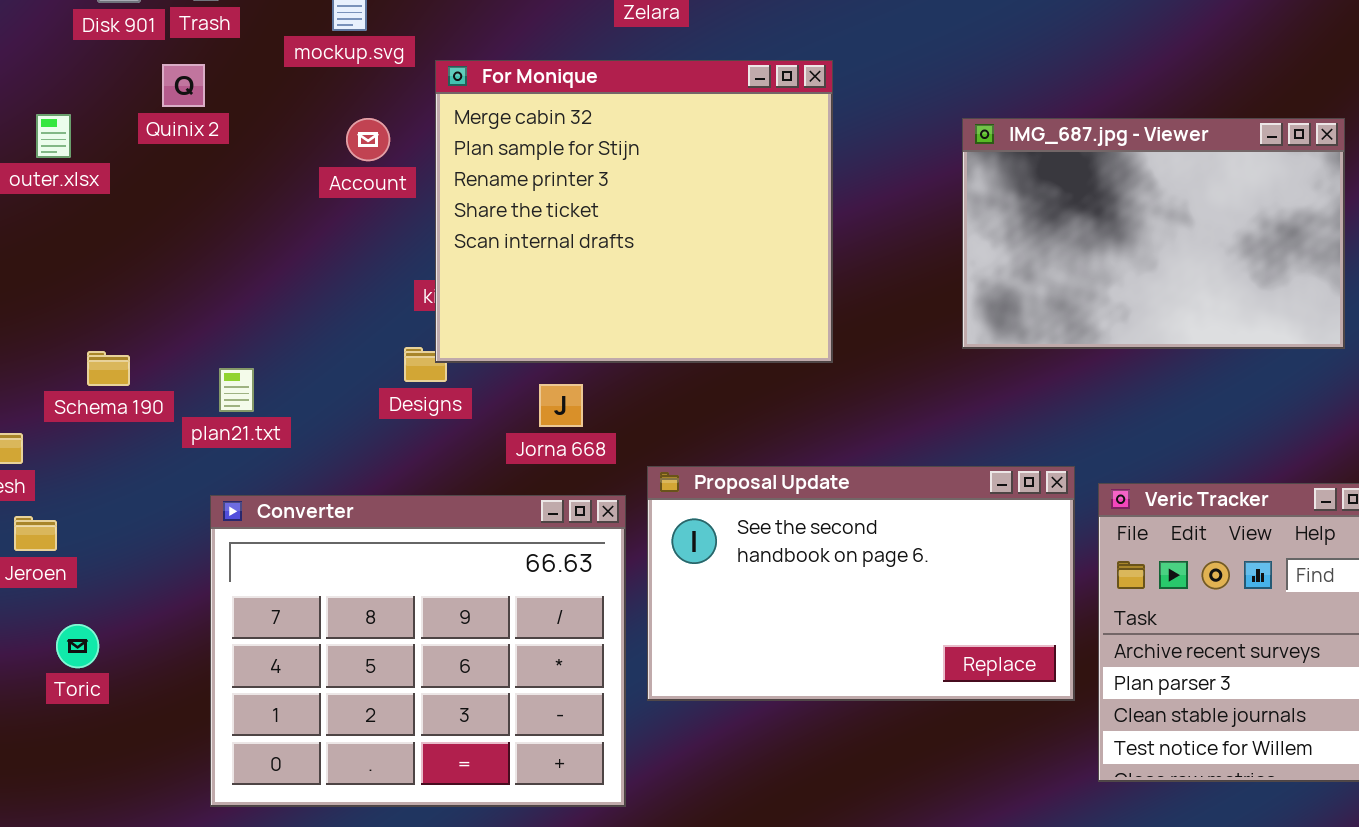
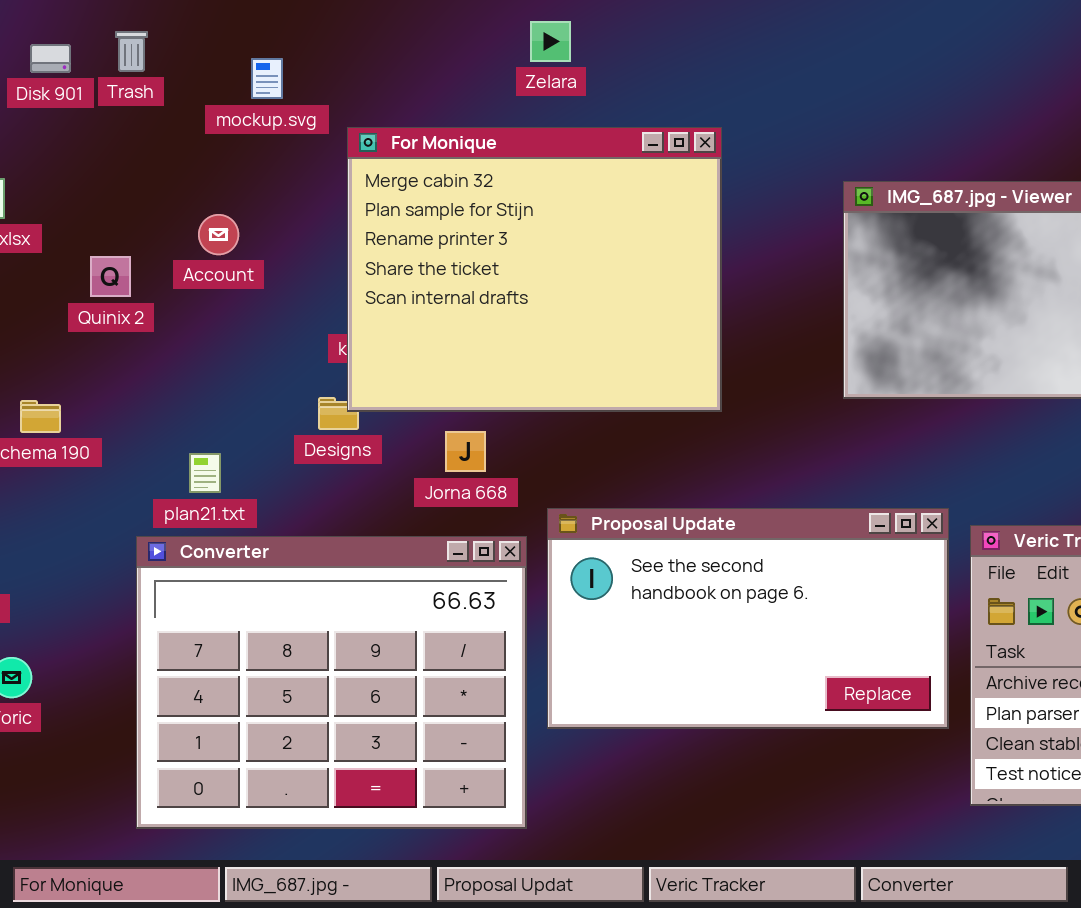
Quinix 2: [162,64,205,107] -> [90,256,131,297], moved
Account: [346,118,390,161] -> [198,214,239,255], moved
plan21.txt: [219,368,254,412] -> [189,453,221,493], moved

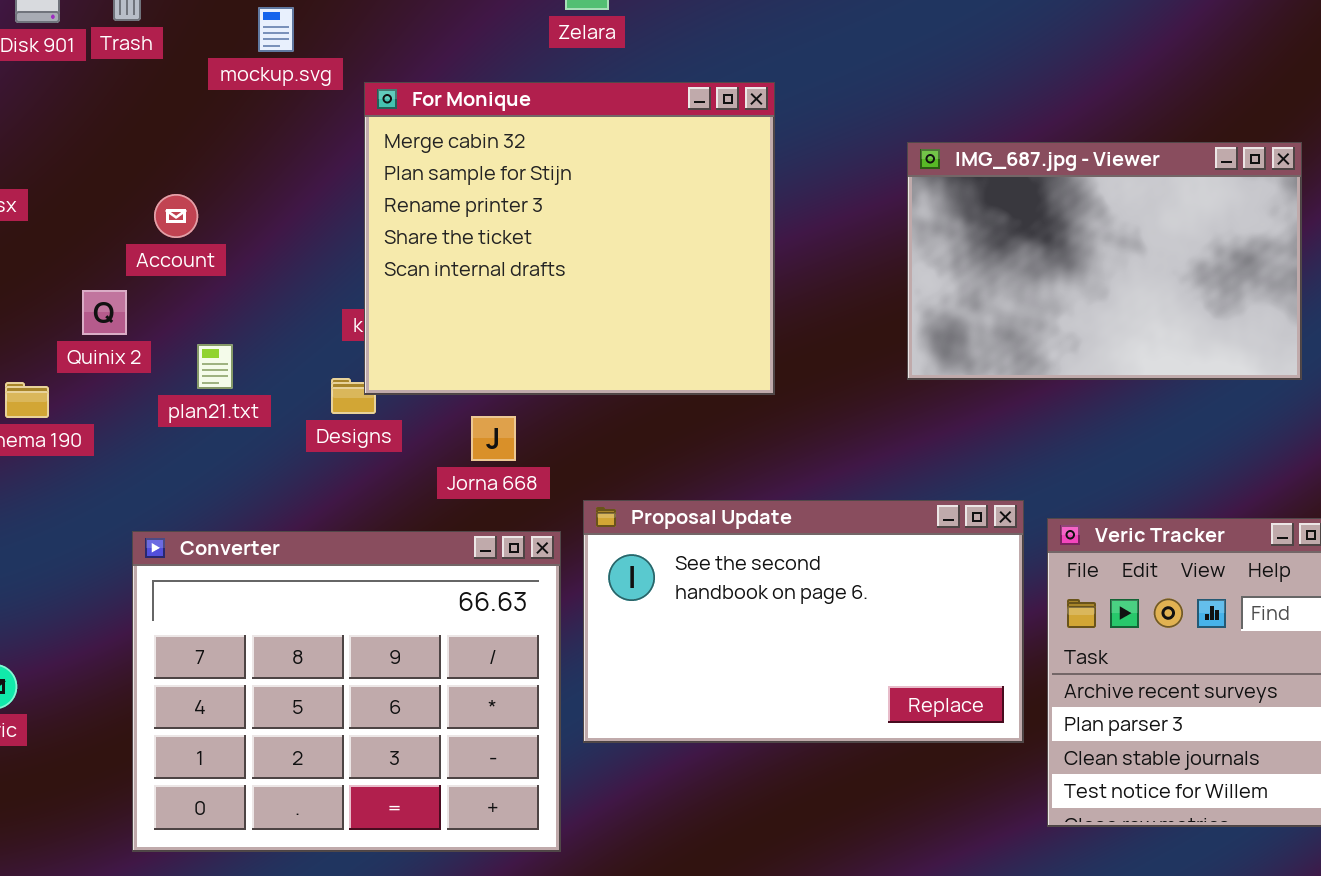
Account: [198,214,239,255] -> [154,194,198,238], moved
Quinix 2: [90,256,131,297] -> [82,290,127,335], moved
plan21.txt: [189,453,221,493] -> [197,344,233,389], moved

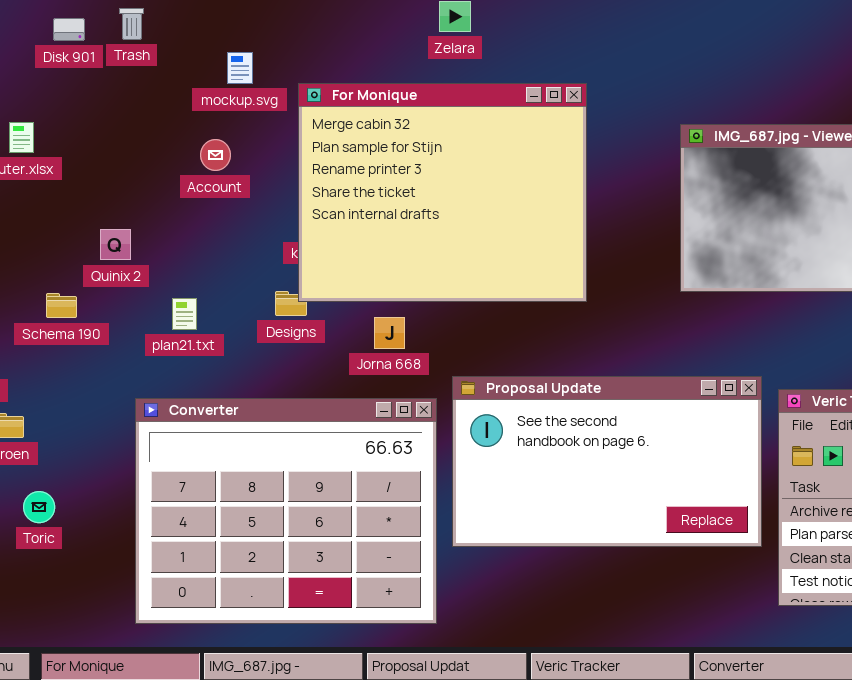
mockup.svg: [258,7,294,52] -> [227,52,253,84], moved
Account: [154,194,198,238] -> [200,139,231,171], moved
plan21.txt: [197,344,233,389] -> [172,298,197,330], moved

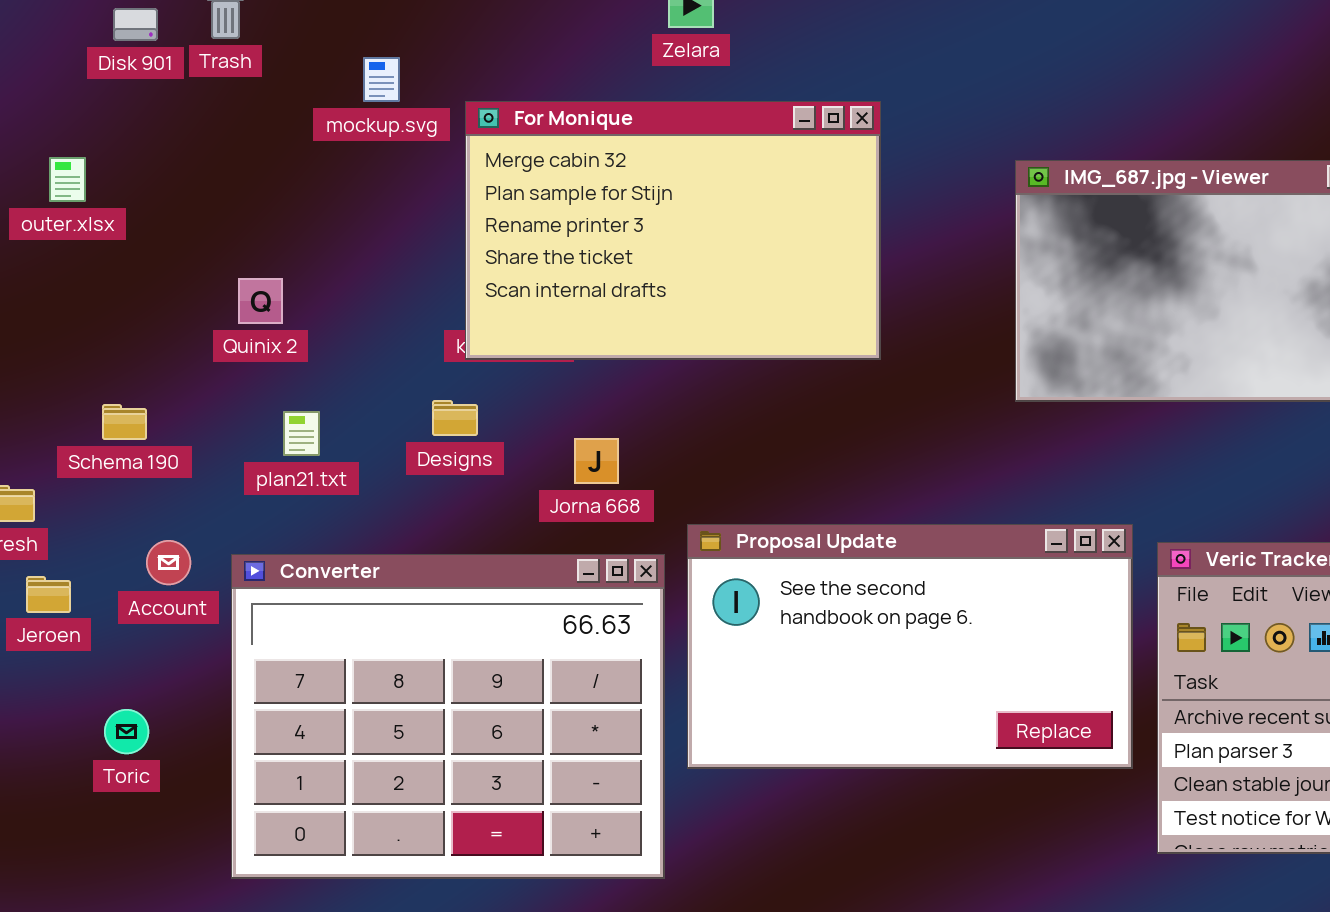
For Monique: [298,83,587,302] -> [465,101,881,360], resized
Account: [200,139,231,171] -> [146,540,191,585], moved
Quinix 2: [100,229,131,260] -> [238,278,283,324], moved
Toric: [23,491,55,523] -> [104,709,149,754], moved

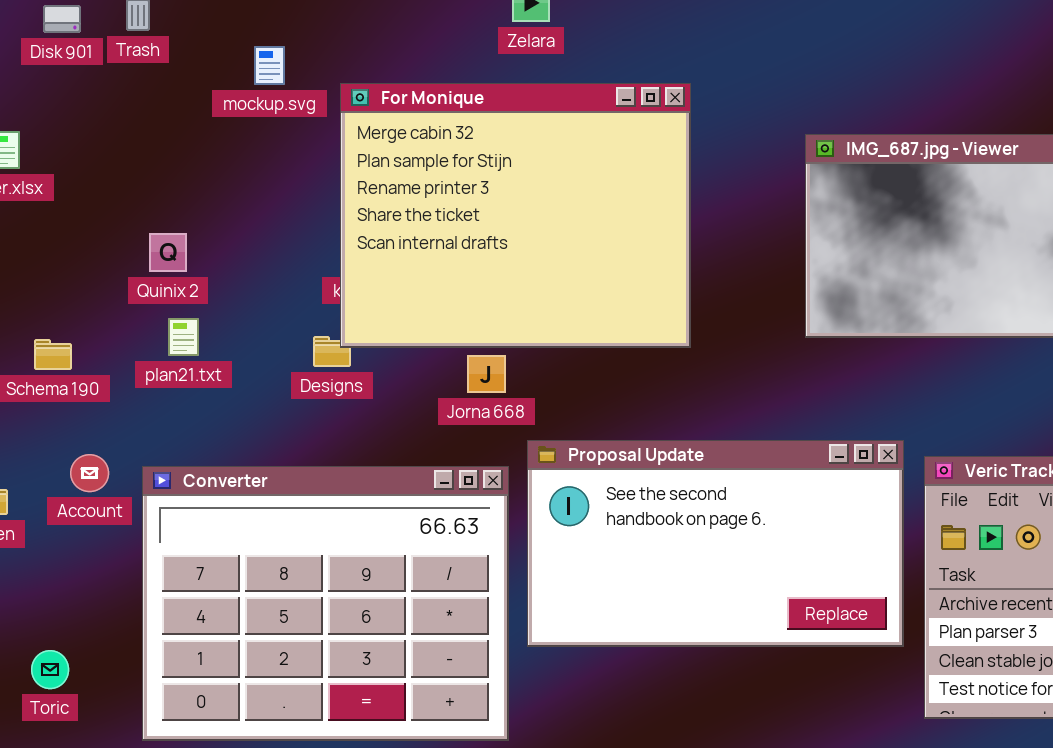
For Monique: [465,101,881,360] -> [340,83,691,348], resized
plan21.txt: [283,411,320,456] -> [168,318,199,356], moved
Jorna 668: [574,438,619,484] -> [467,355,506,393], moved
Toric: [104,709,149,754] -> [31,650,69,689], moved

